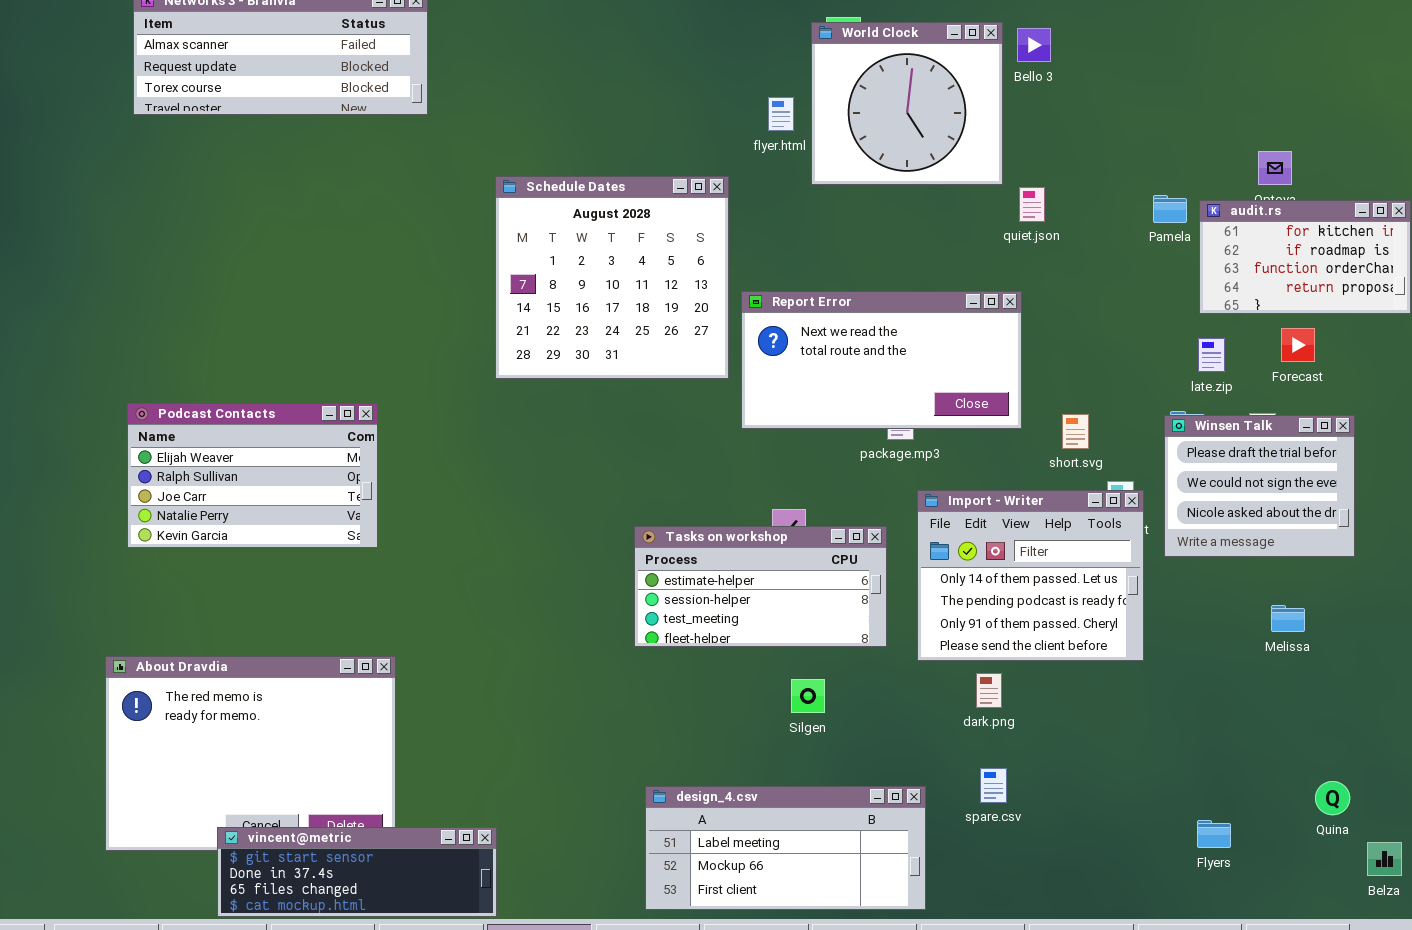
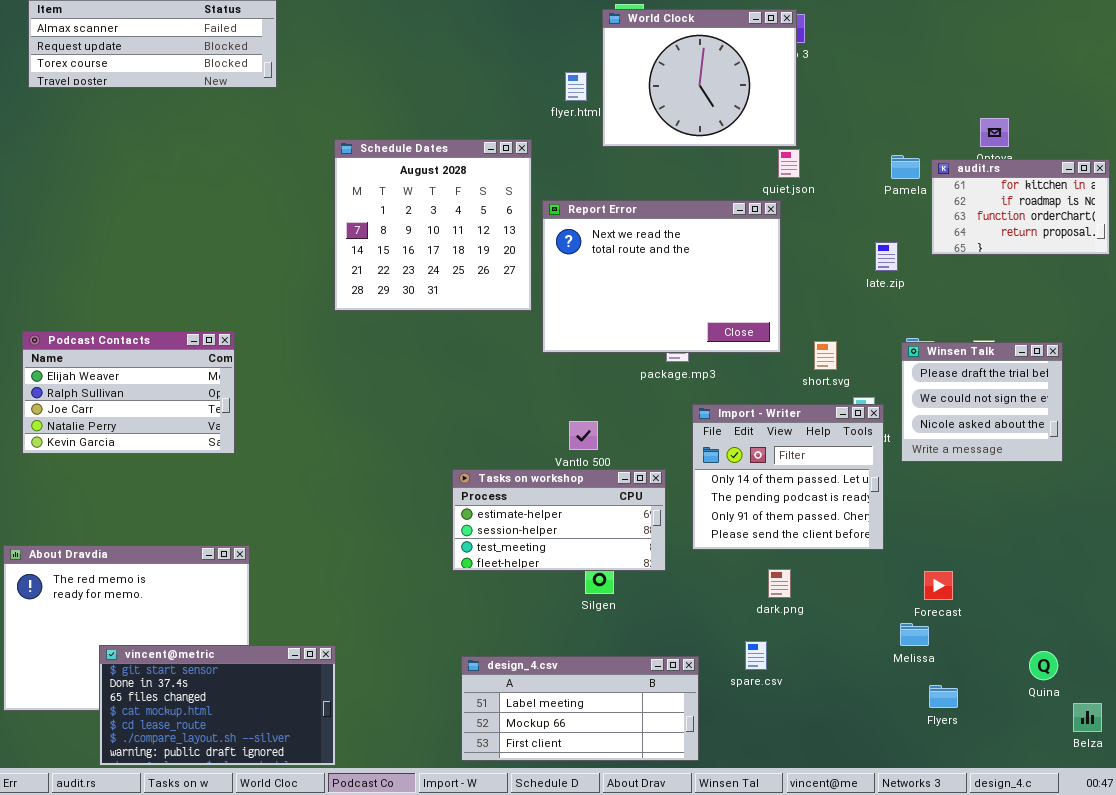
World Clock: [811,22,1003,185] -> [602,9,797,147], resized
Report Error: [741,291,1022,429] -> [542,200,781,353], resized
Forecast: [1281,328,1315,362] -> [924,571,953,600], moved
late.zip: [1198,338,1225,372] -> [875,242,898,271], moved
Tasks on workshop: [634,526,887,647] -> [452,469,666,571], moved
Melissa: [1271,605,1305,632] -> [900,623,929,646], moved
dark.png: [976,673,1002,708] -> [768,569,791,598], moved
vincent@metric: [217,827,497,917] -> [99,645,336,766], resized

